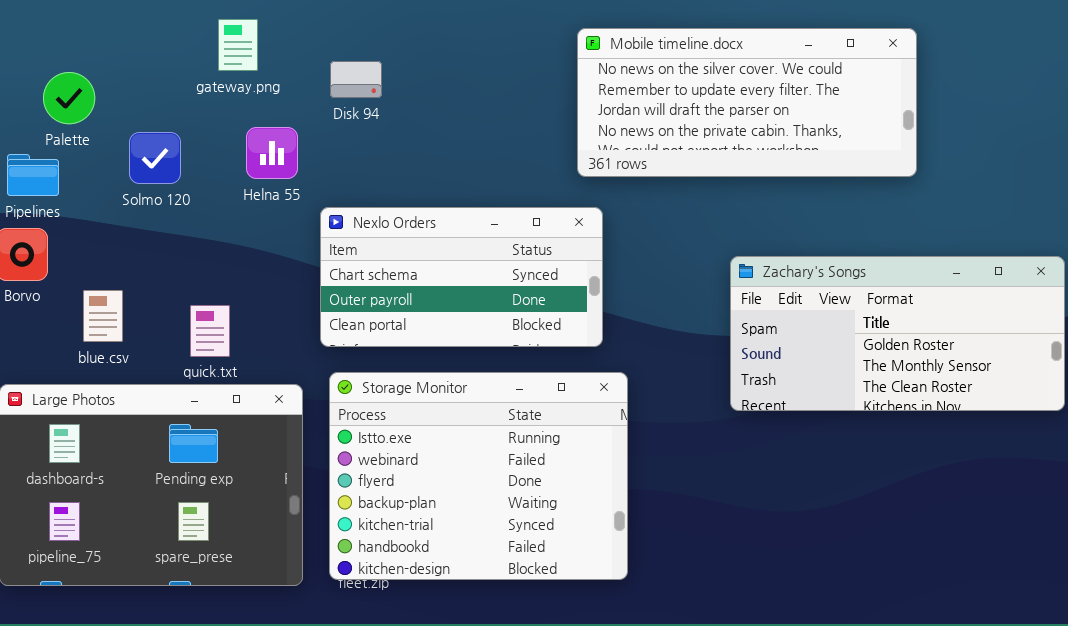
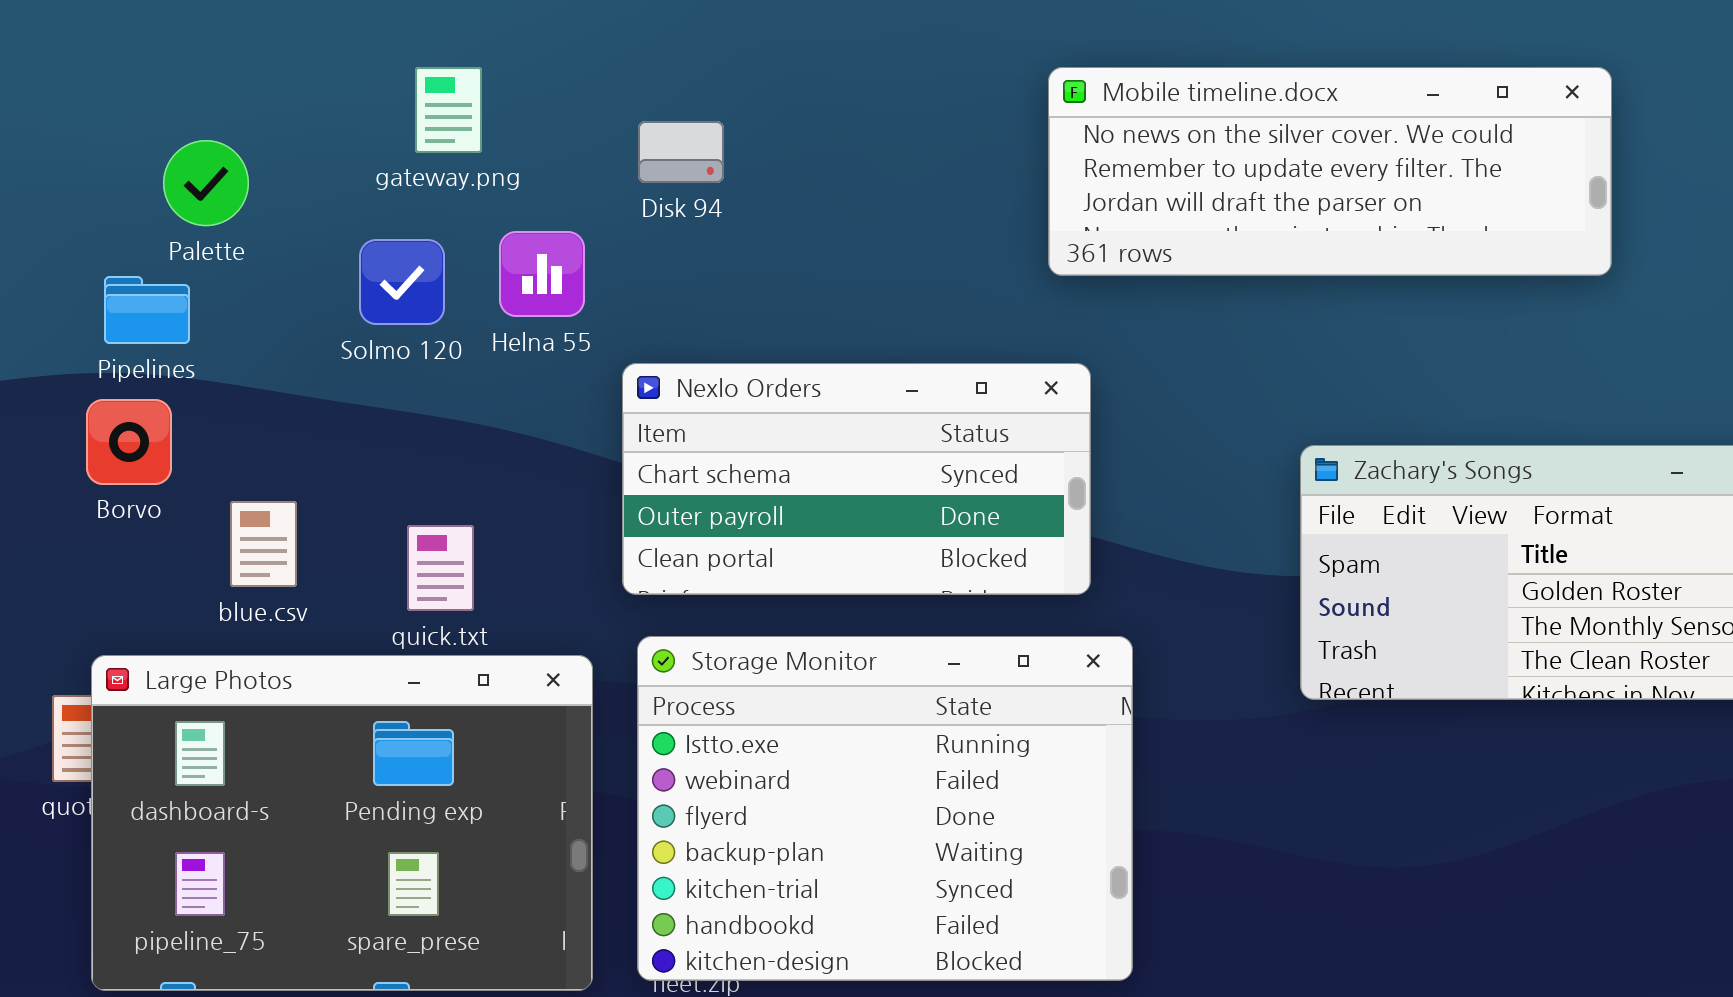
gateway.png: [218,19,258,71] -> [415,67,482,153], moved
Mobile timeline.docx: [577,28,917,177] -> [1048,67,1612,276], resized
Solmo 120: [129,132,181,184] -> [359,239,445,325], moved

